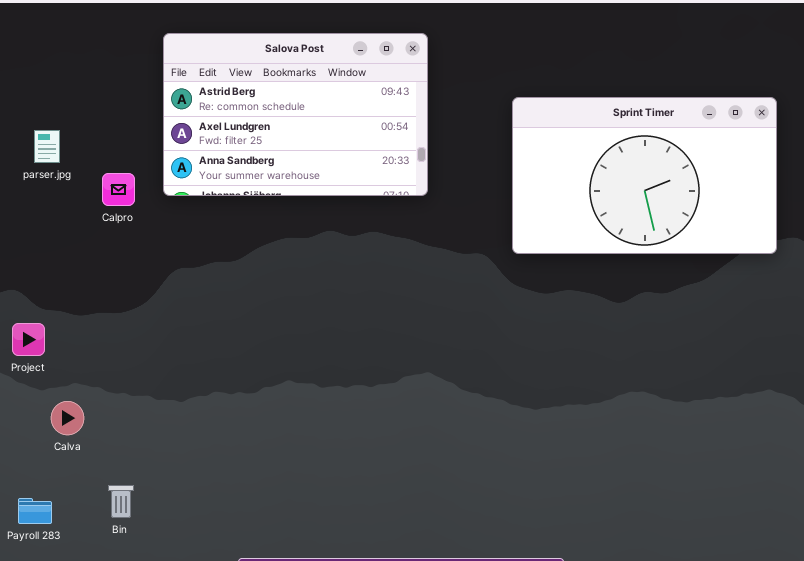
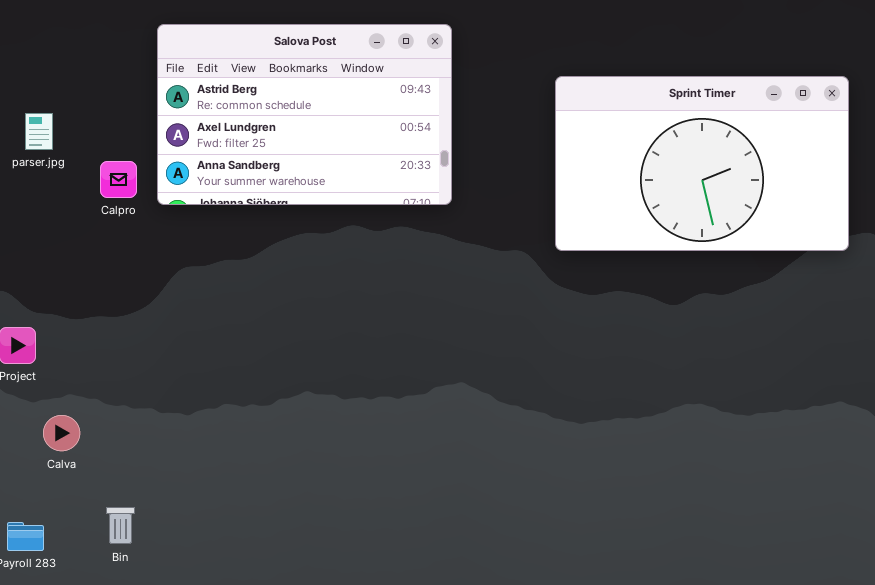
Salova Post: [163,33,428,196] -> [157,24,452,205], moved

